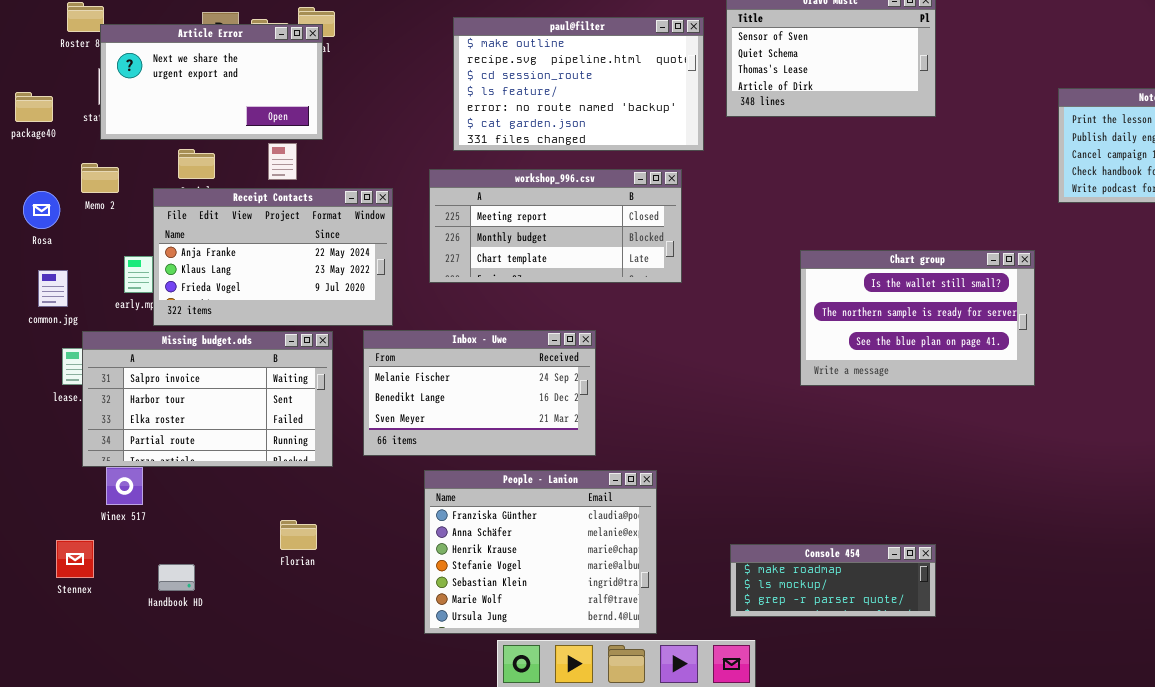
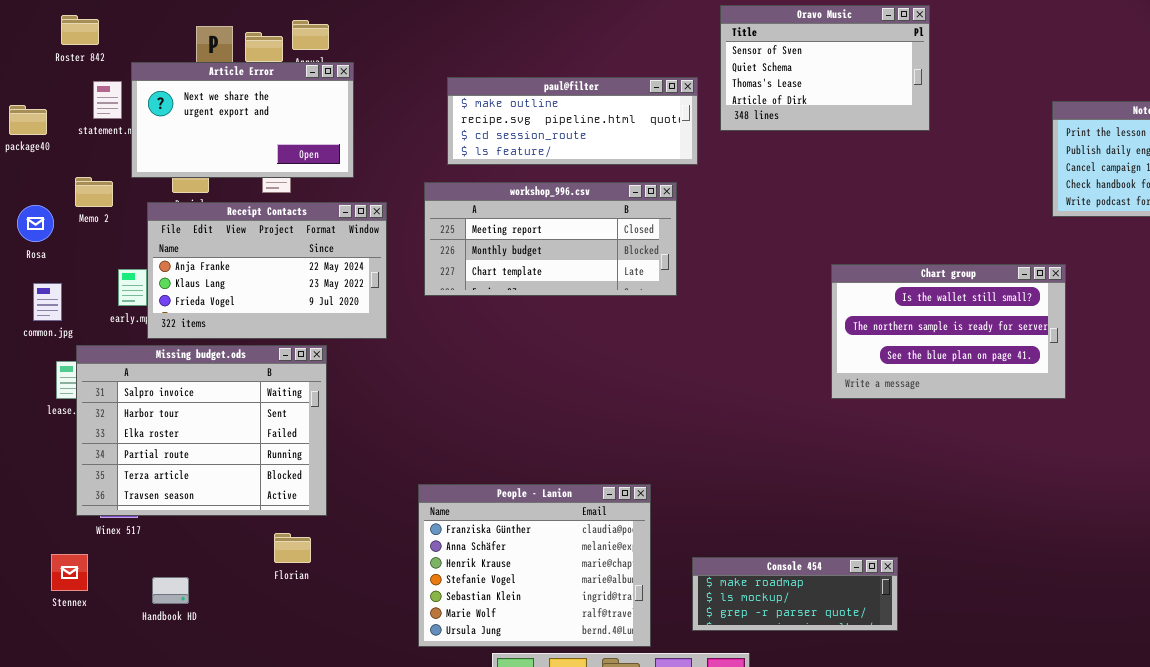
paul@filter: [453,17,704,151] -> [447,77,698,165], resized
Article Error: [100,24,323,140] -> [131,62,354,178], moved
Chart group: [800,250,1035,386] -> [831,264,1066,399], moved
Inbox - Uwe: [363,330,596,456] -> none, closed
Missing budget.ods: [82,331,333,467] -> [76,345,327,516], resized
Console 454: [730,544,936,617] -> [692,557,898,631], moved

